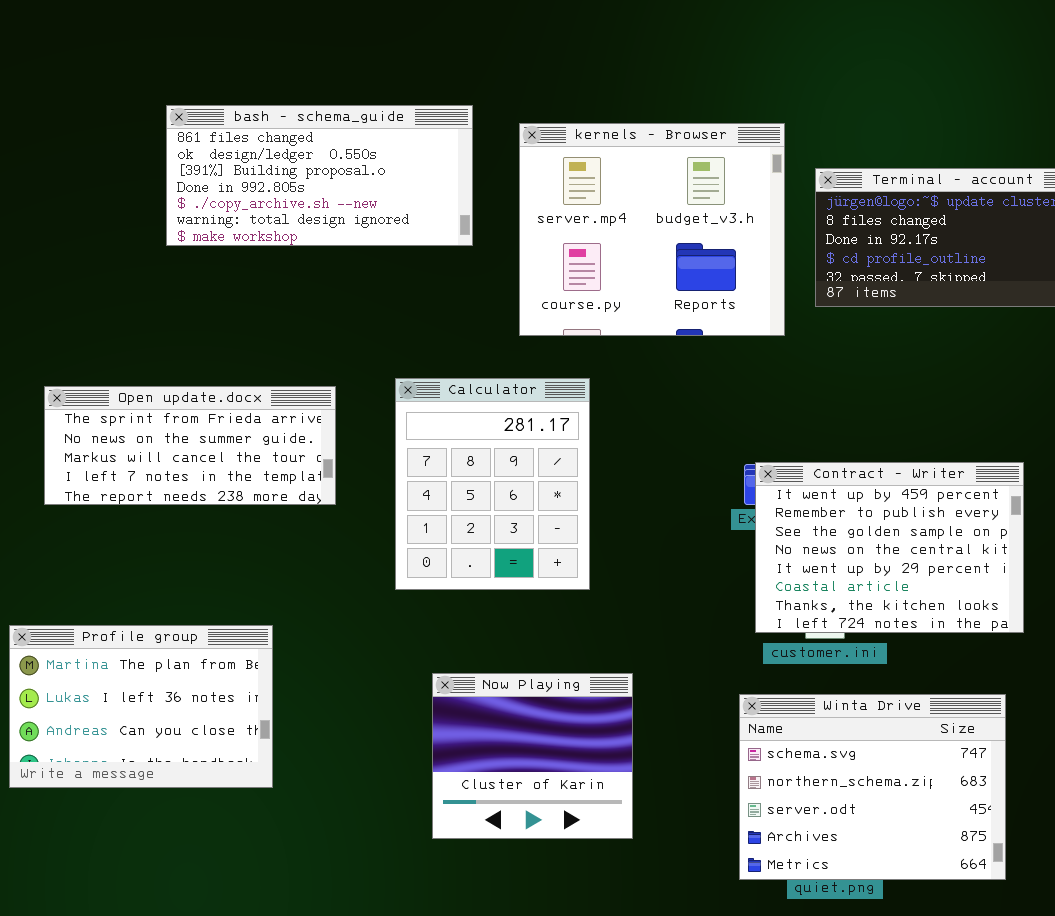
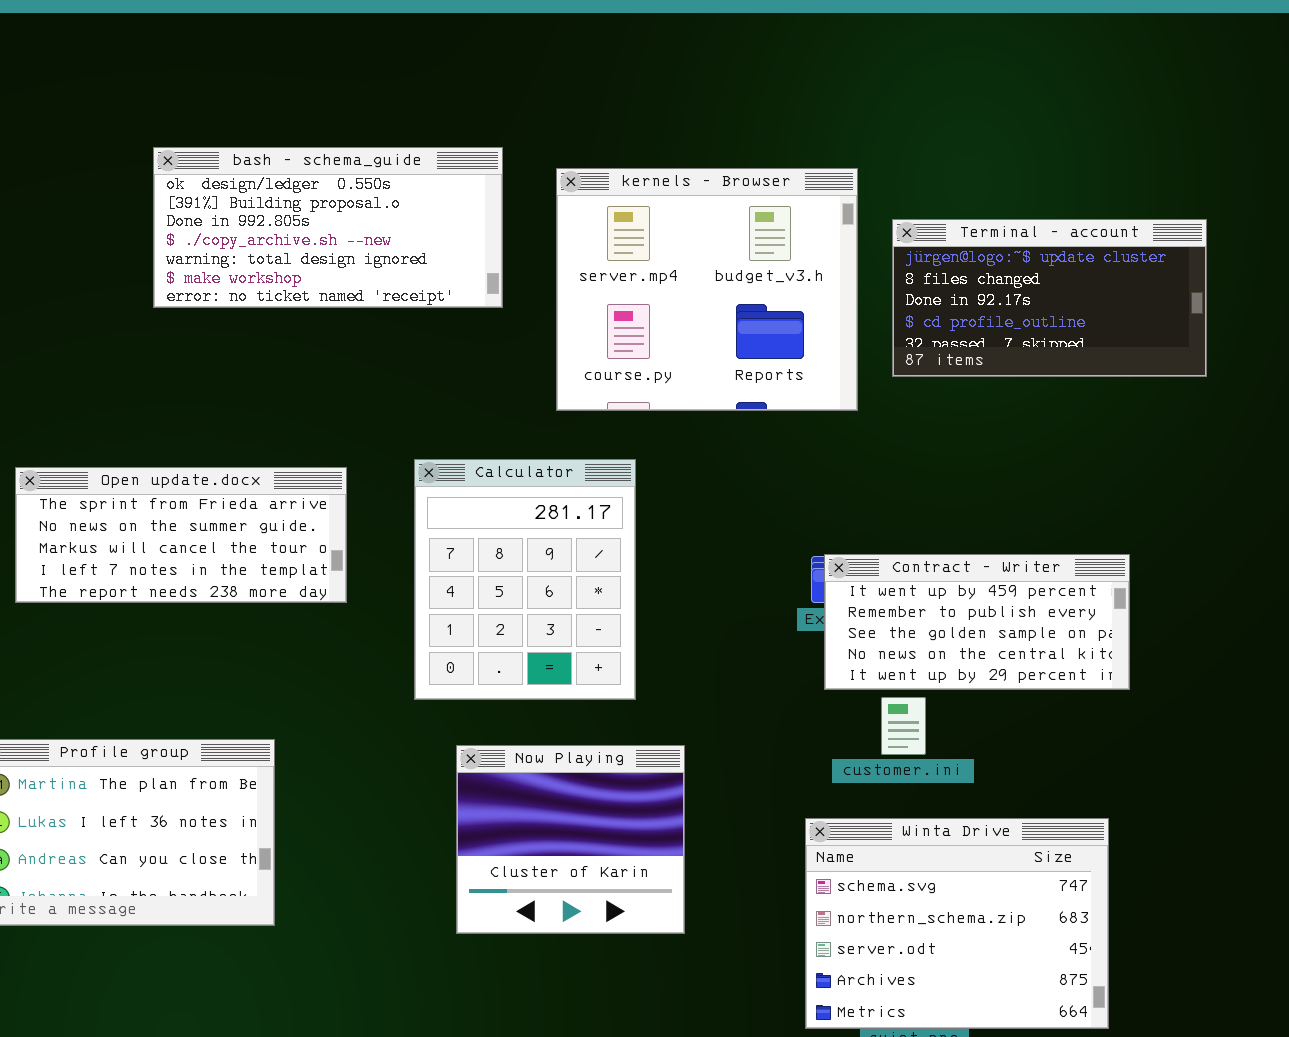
bash - schema_guide: [166,105,473,246] -> [153,147,503,308], scrolled down 1 row
Contract - Writer: [755,462,1024,633] -> [824,554,1130,690], resized
Now Playing: [432,673,633,839] -> [456,745,685,934], moved

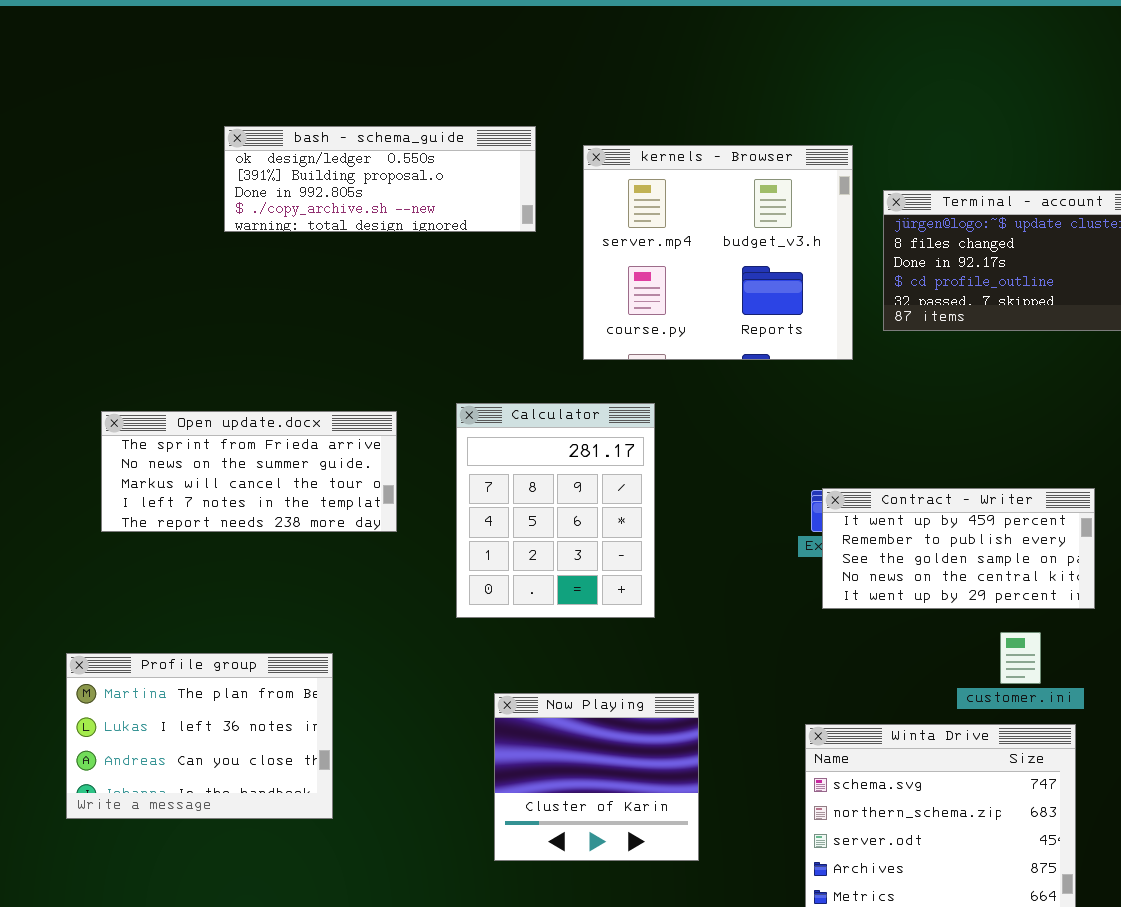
bash - schema_guide: [153,147,503,308] -> [224,126,536,232], resized
customer.ini: [881,697,926,755] -> [1000,632,1041,684], moved
Now Playing: [456,745,685,934] -> [494,693,699,861], moved

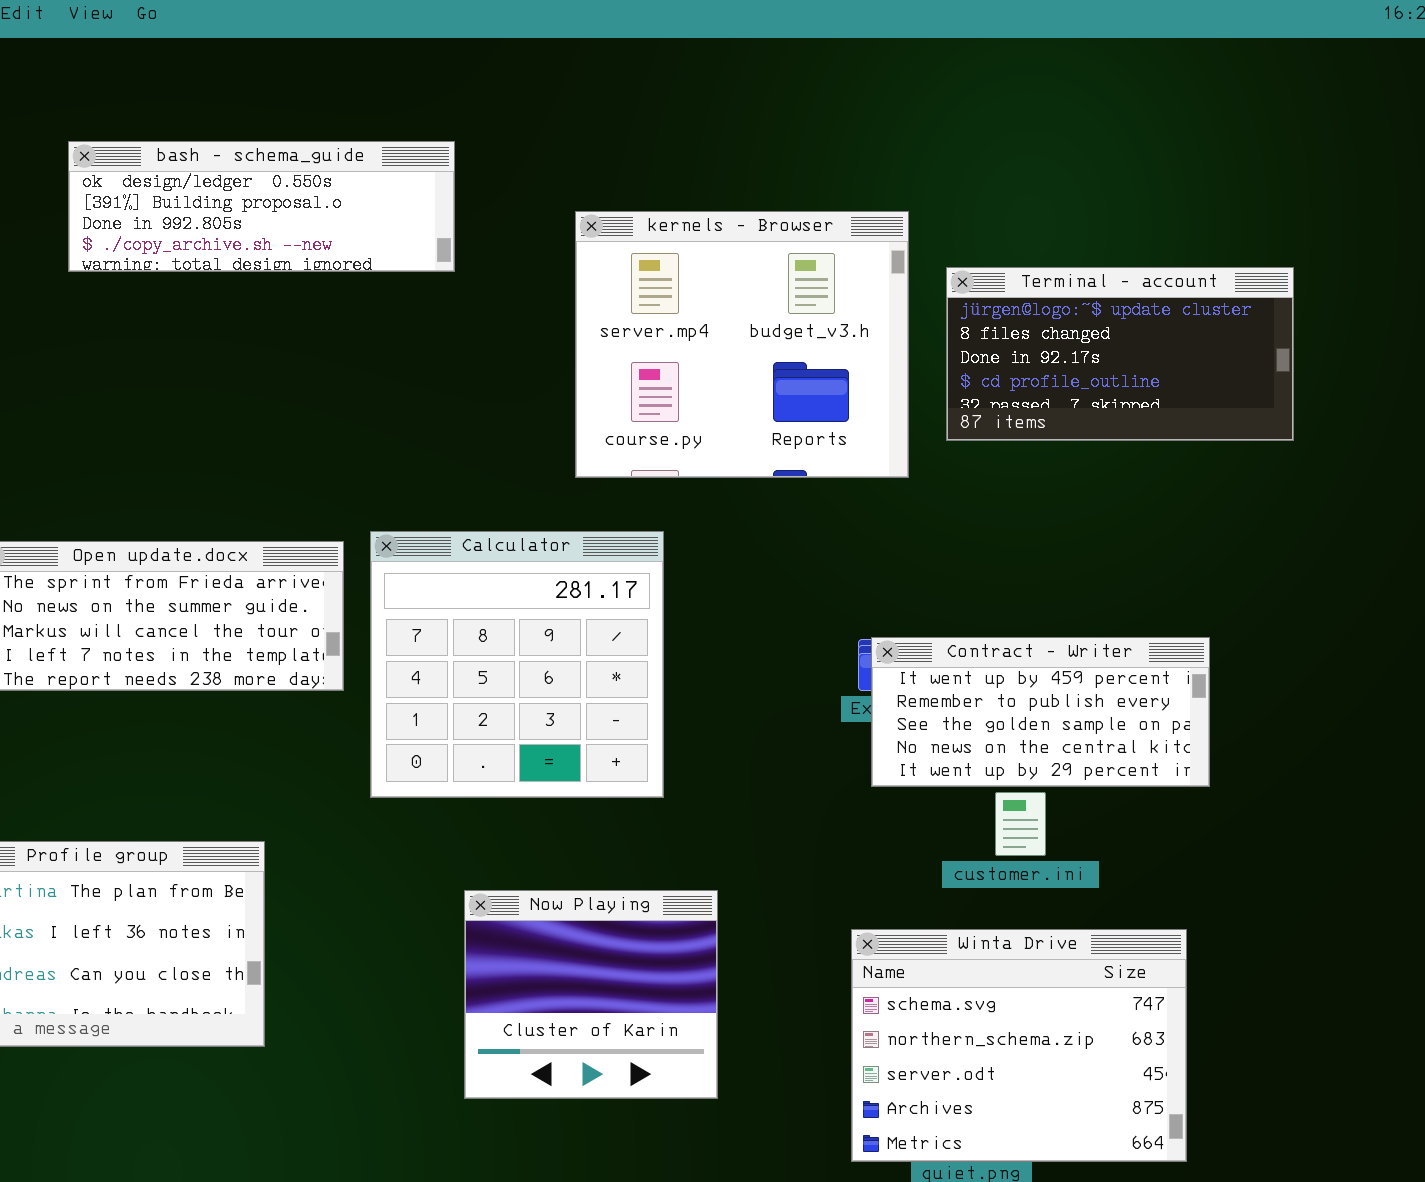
bash - schema_guide: [224,126,536,232] -> [68,141,455,272], moved
Calculator: [456,403,655,618] -> [370,531,664,798], resized
customer.ini: [1000,632,1041,684] -> [995,792,1046,856], moved

